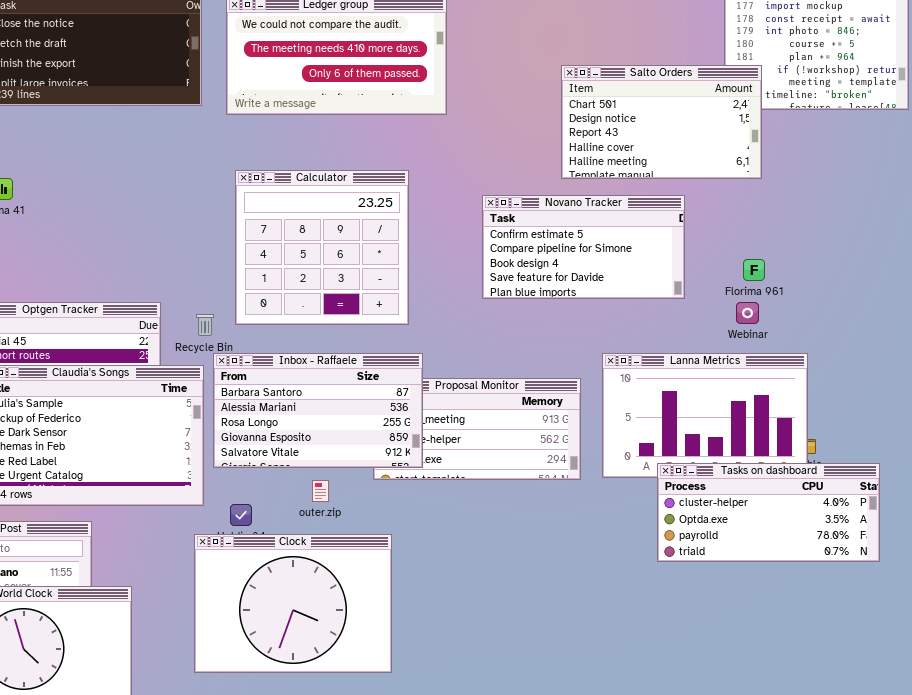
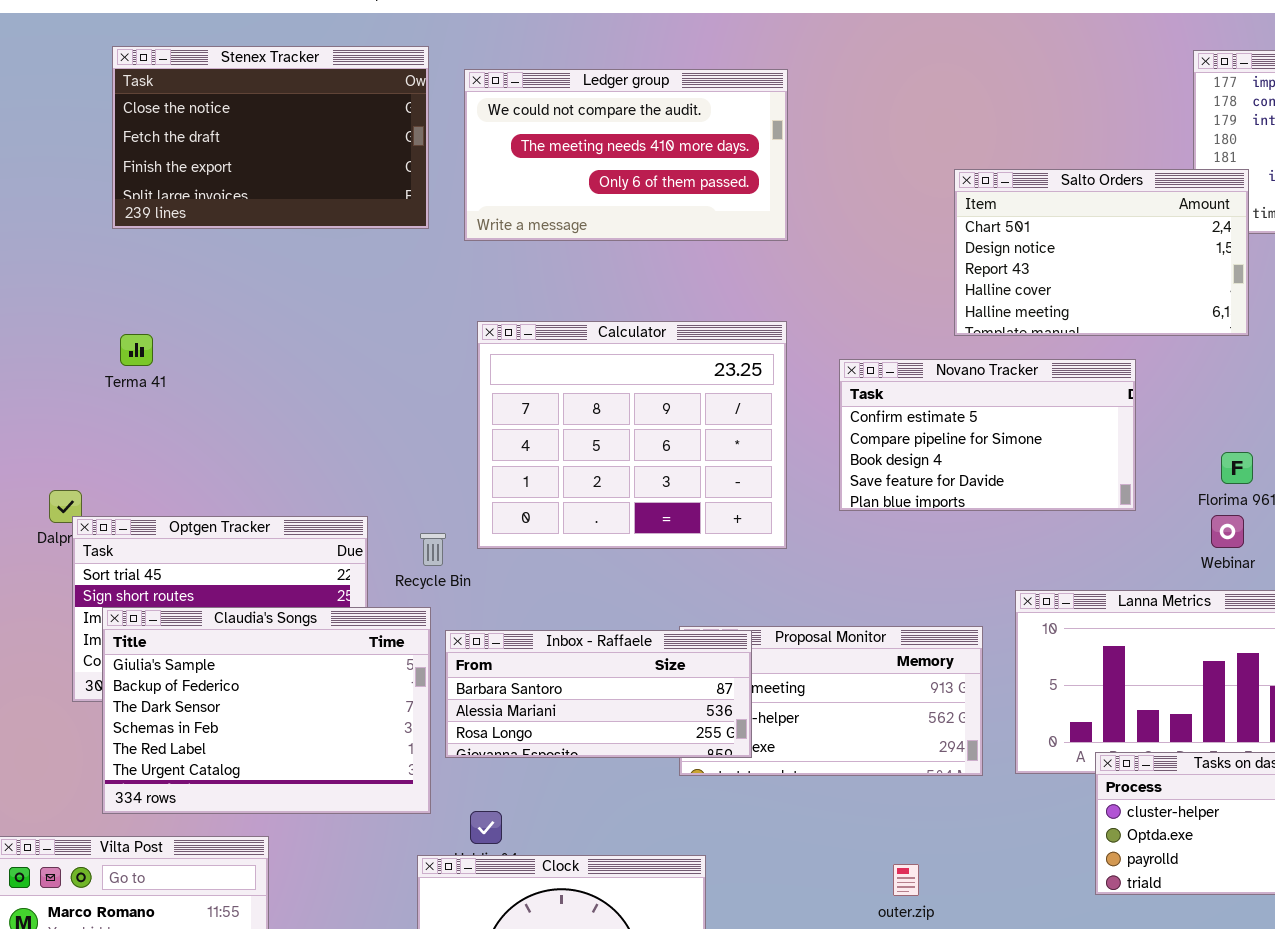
Calculator: [235,170,409,325] -> [477,321,787,549], resized
Inbox - Raffaele: [213,353,423,468] -> [445,630,752,758], resized
outer.zip: [312,480,329,502] -> [893,864,919,896], moved

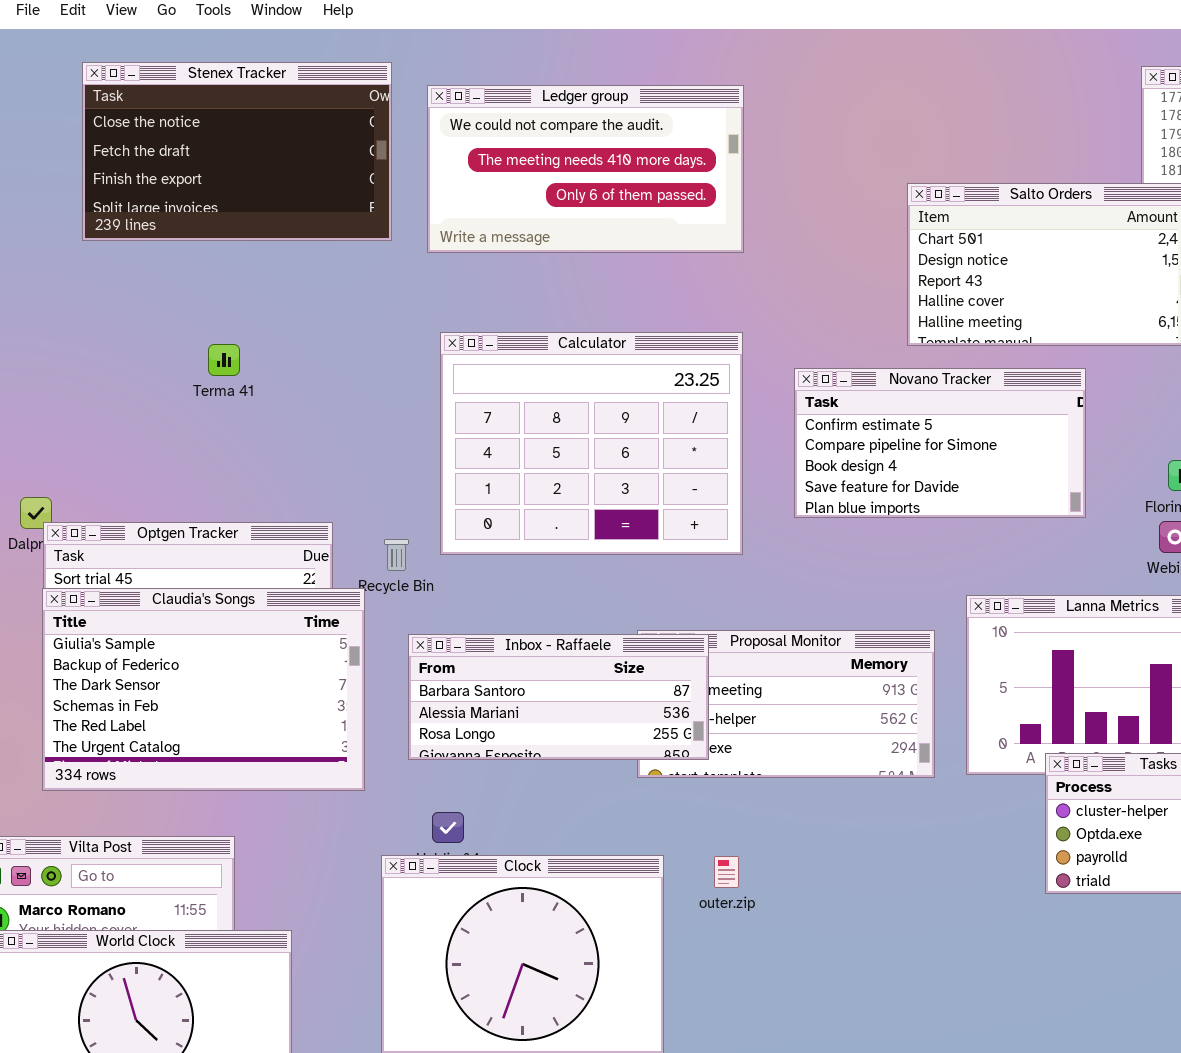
Terma 41: [120,334,153,366] -> [208,344,240,376], moved
Claudia's Songs: [102,607,431,814] -> [42,588,365,791], moved
outer.zip: [893,864,919,896] -> [714,856,739,888], moved

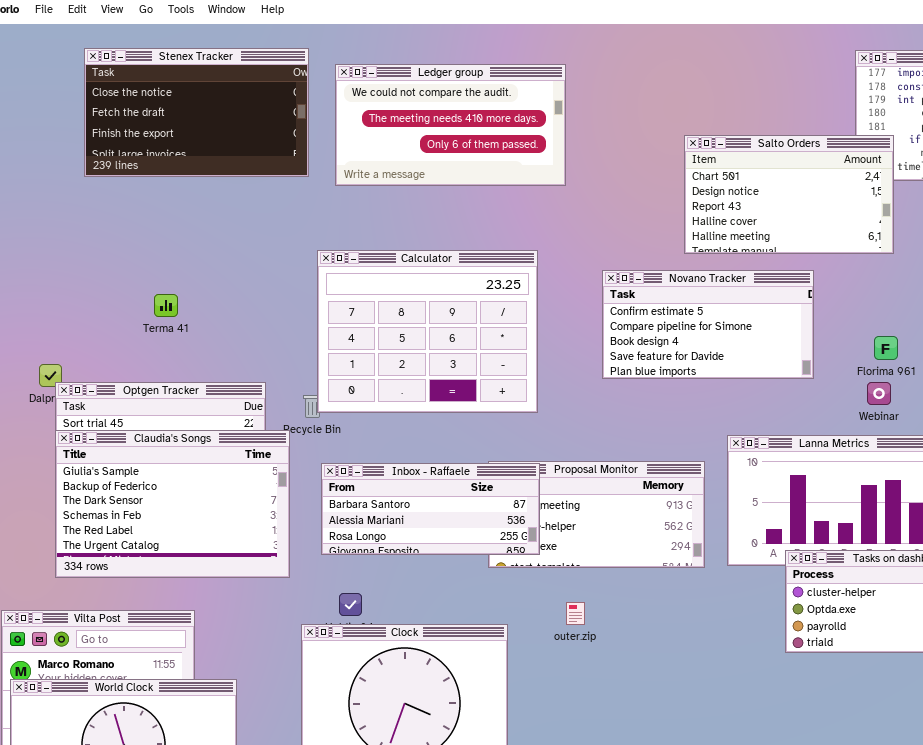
Calculator: [440,332,743,555] -> [317,250,538,413], moved
Terma 41: [208,344,240,376] -> [154,294,178,317], moved
outer.zip: [714,856,739,888] -> [566,602,585,625], moved

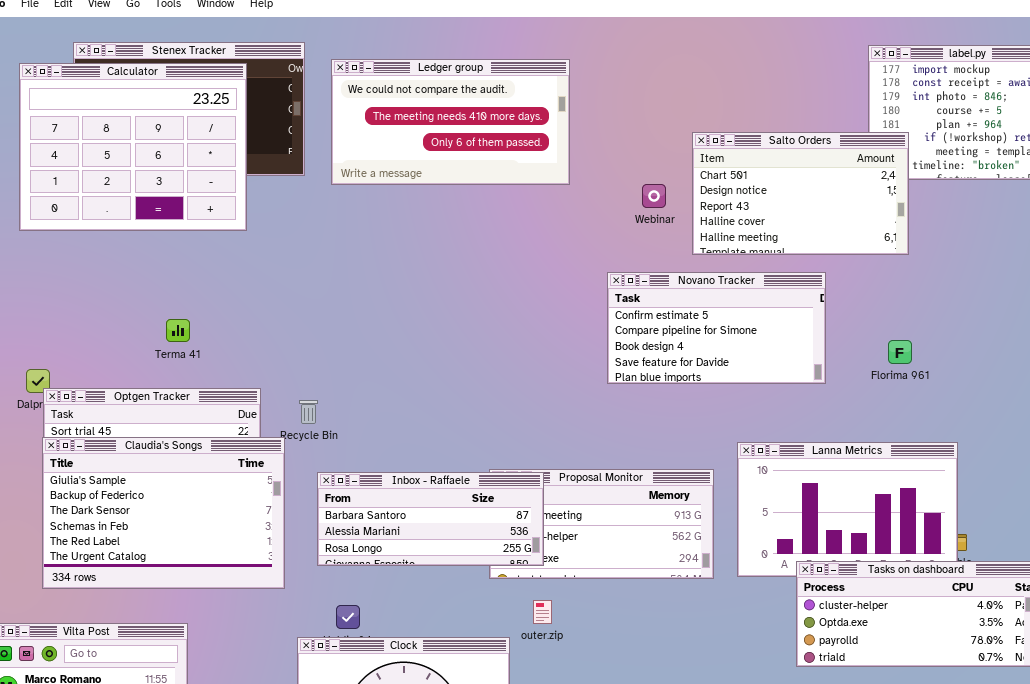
Calculator: [317,250,538,413] -> [19,63,247,231], moved
Terma 41: [154,294,178,317] -> [166,319,190,342], moved
Webinar: [867,382,891,405] -> [642,184,666,208], moved
outer.zip: [566,602,585,625] -> [533,600,552,624], moved

